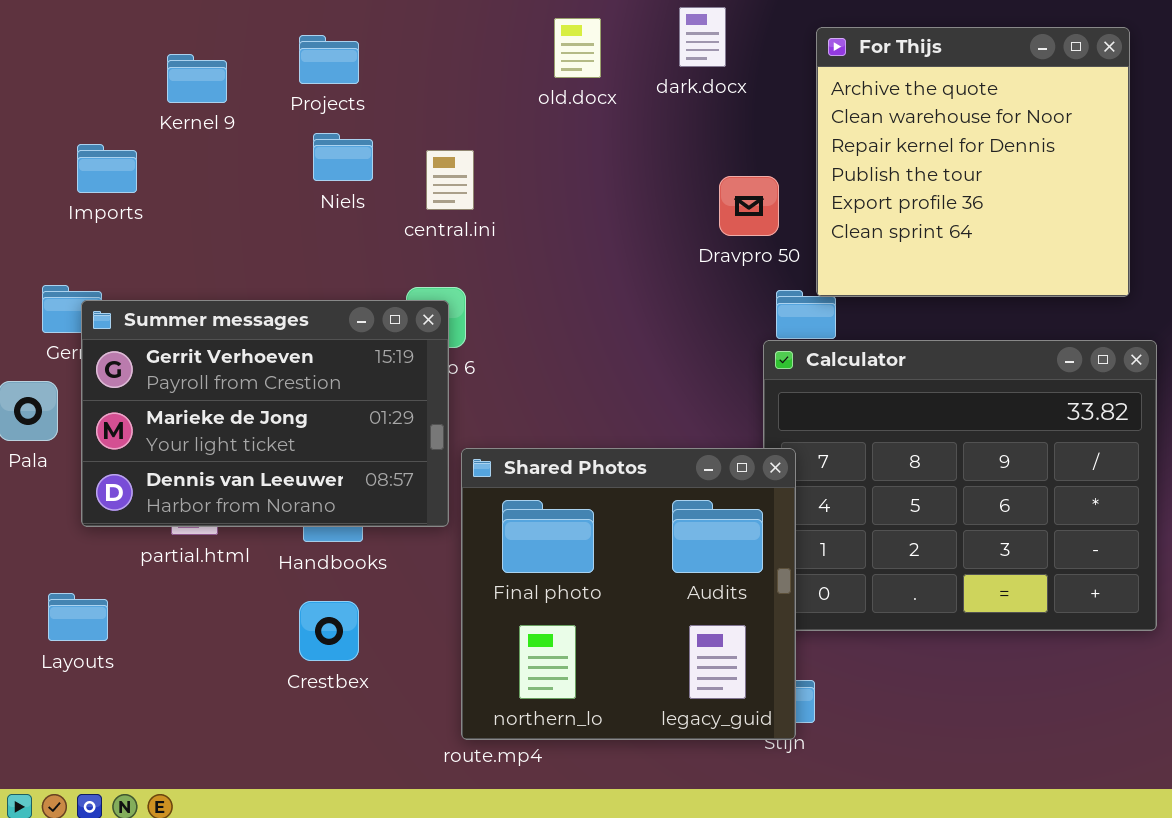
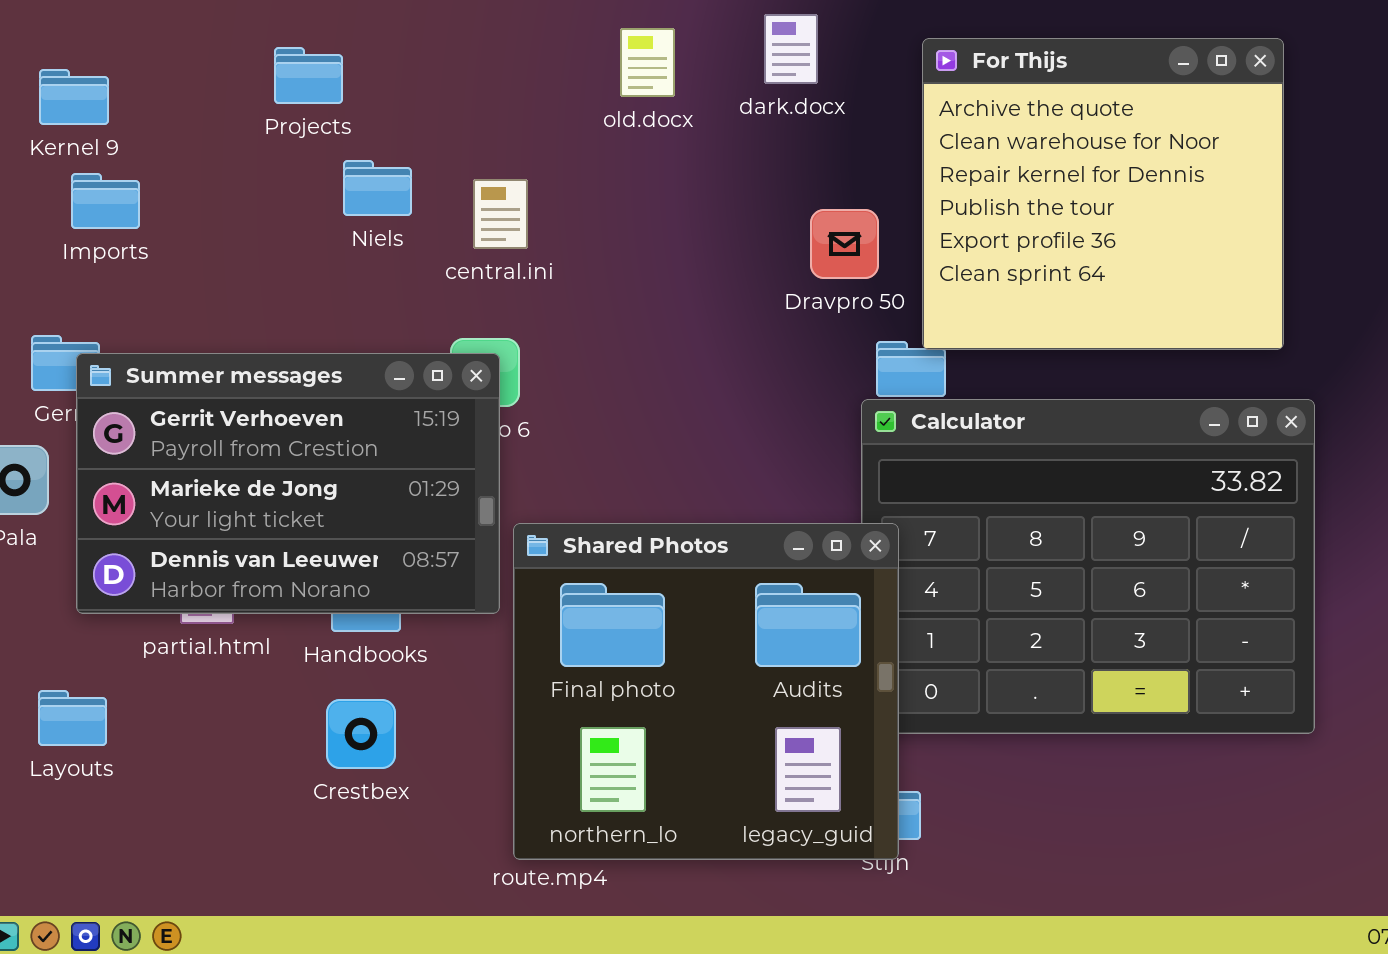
Projects: [299,35,359,84] -> [274,47,343,104], moved
Kernel 9: [167,54,227,103] -> [39,69,109,125], moved

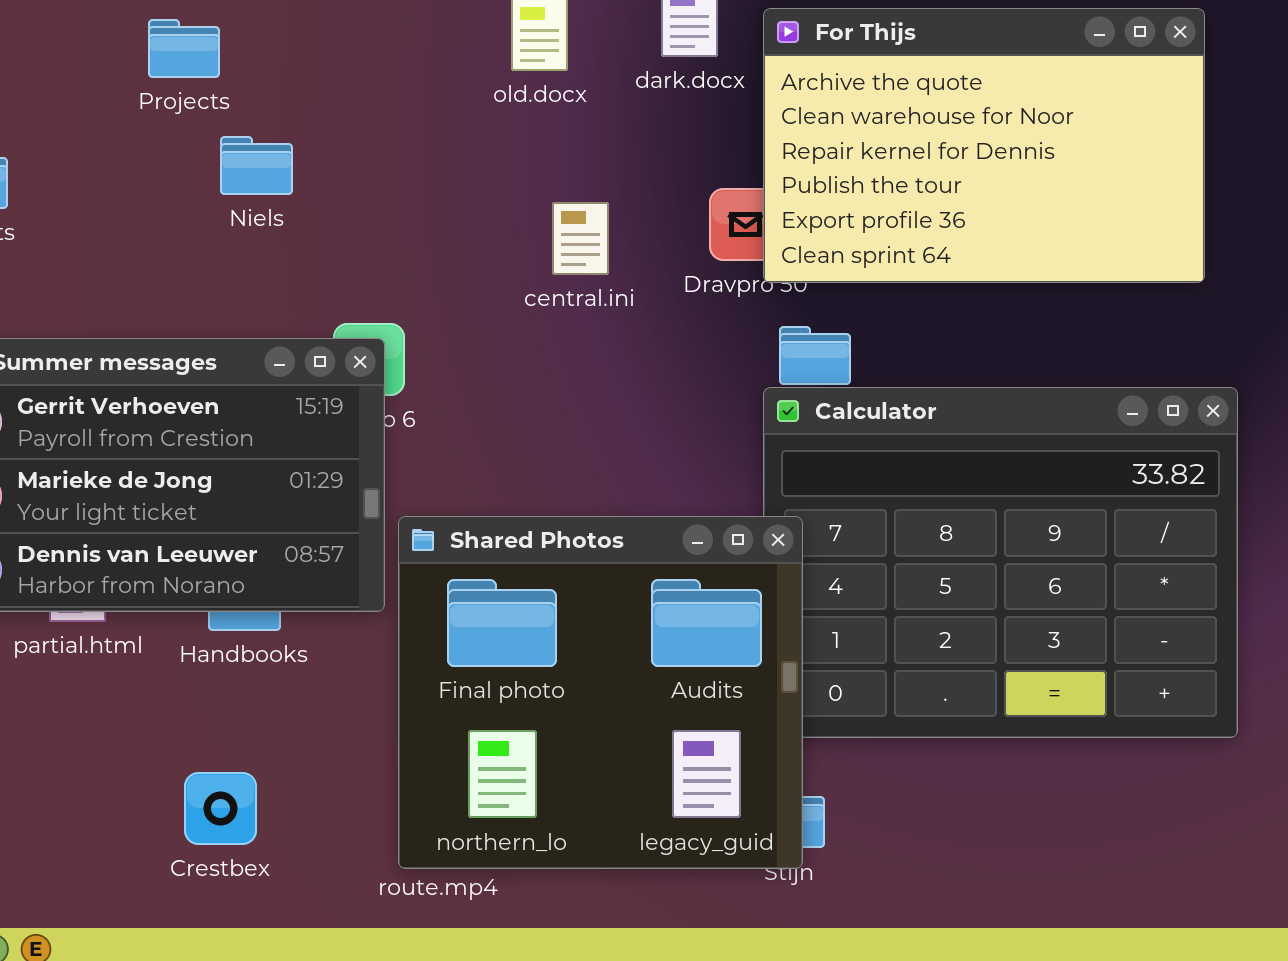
For Thijs: [922,38,1284,350] -> [763,8,1205,283], resized
central.ini: [473,179,528,249] -> [552,202,609,275], moved
Crestbex: [326,699,396,769] -> [184,772,257,845], moved

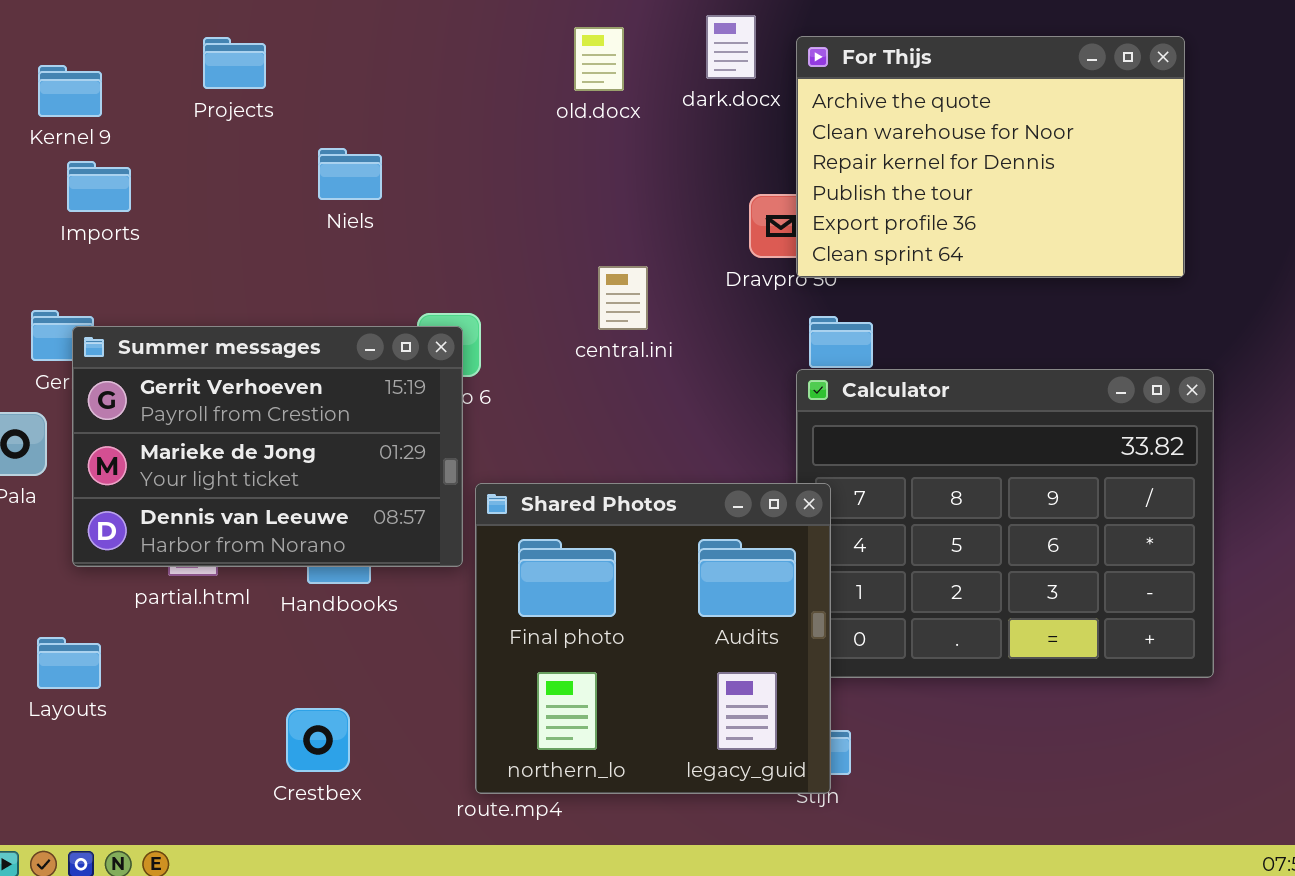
Projects: [148,19,220,78] -> [203,37,266,89], moved
central.ini: [552,202,609,275] -> [598,266,648,330], moved

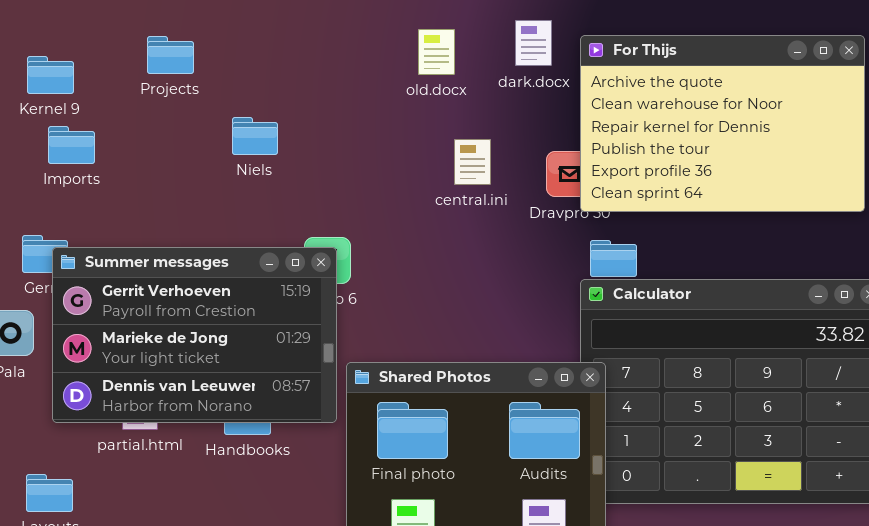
central.ini: [598,266,648,330] -> [454,139,491,185], moved

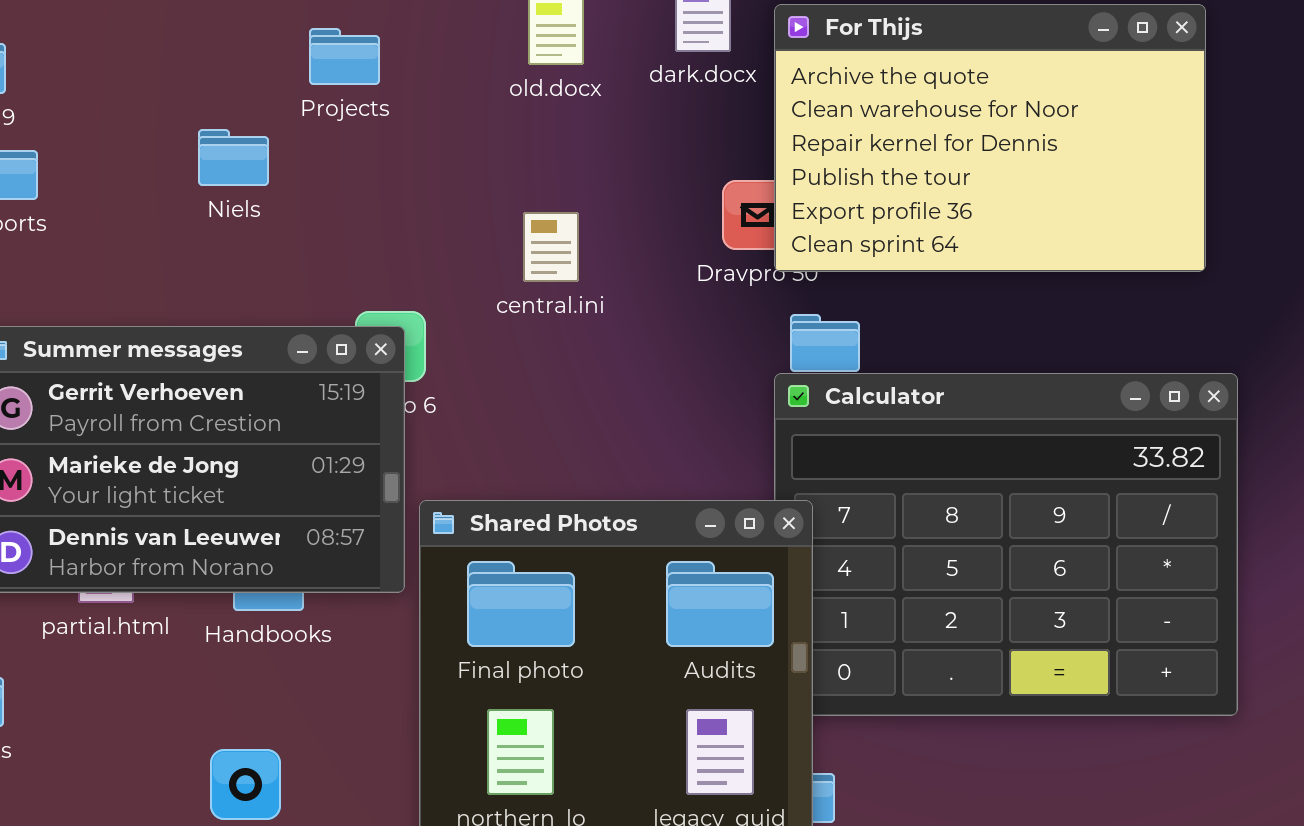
Projects: [147,36,194,74] -> [309,28,380,85], moved
Niels: [232,117,278,155] -> [198,129,269,186], moved
central.ini: [454,139,491,185] -> [523,212,579,282], moved

